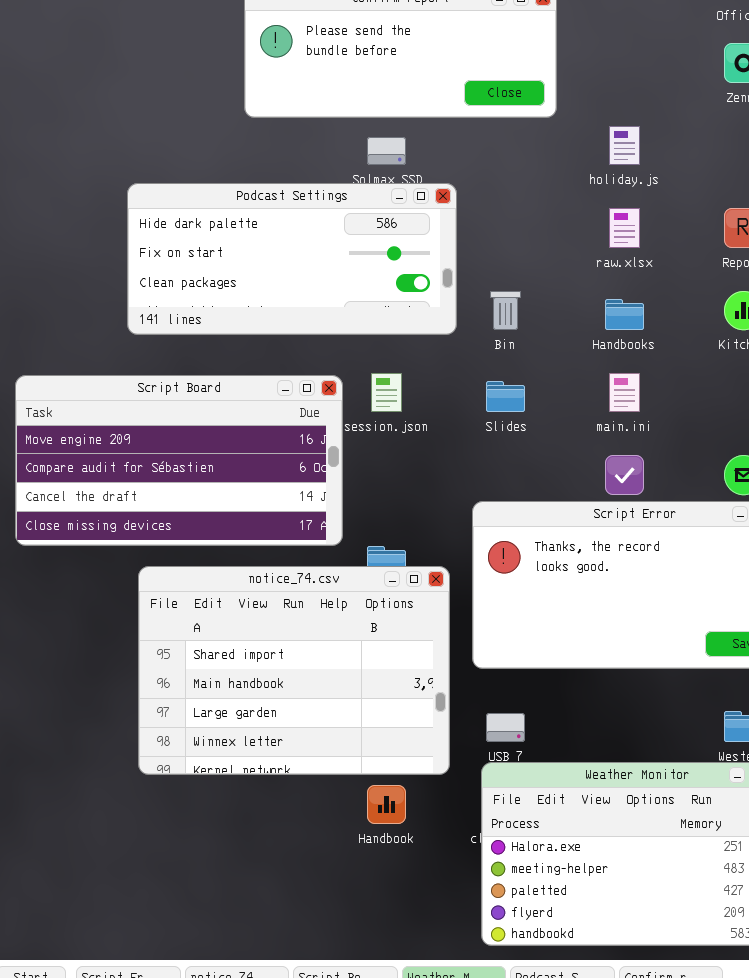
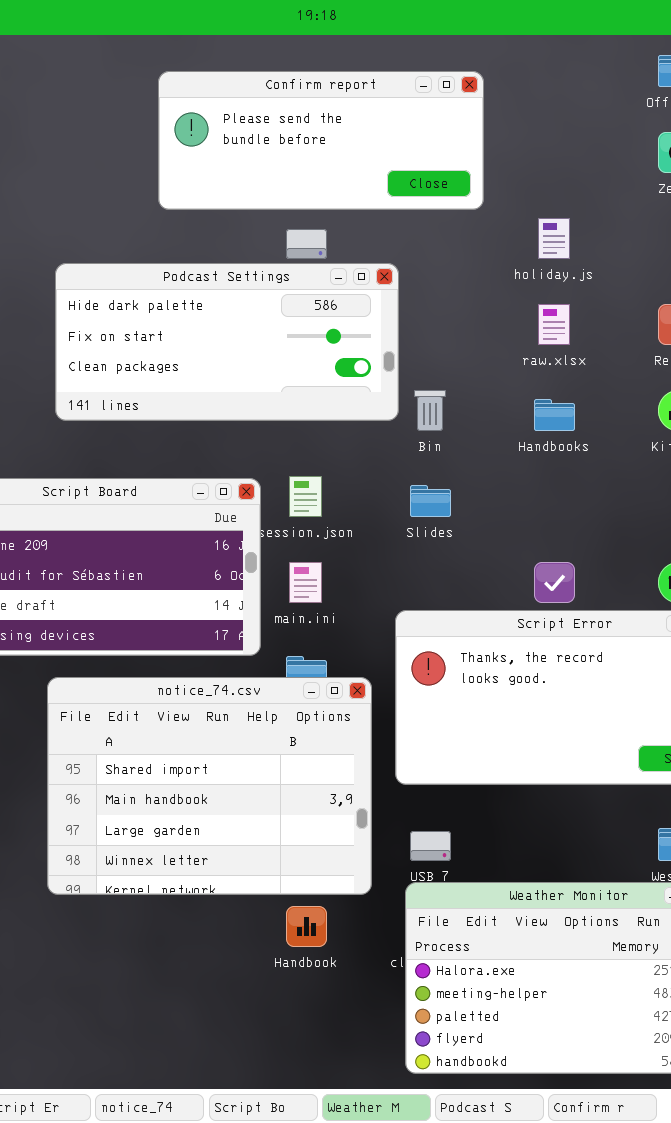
Podcast Settings: [127,183,457,335] -> [55,263,399,421], moved
main.ini: [609,373,640,412] -> [289,562,322,603], moved

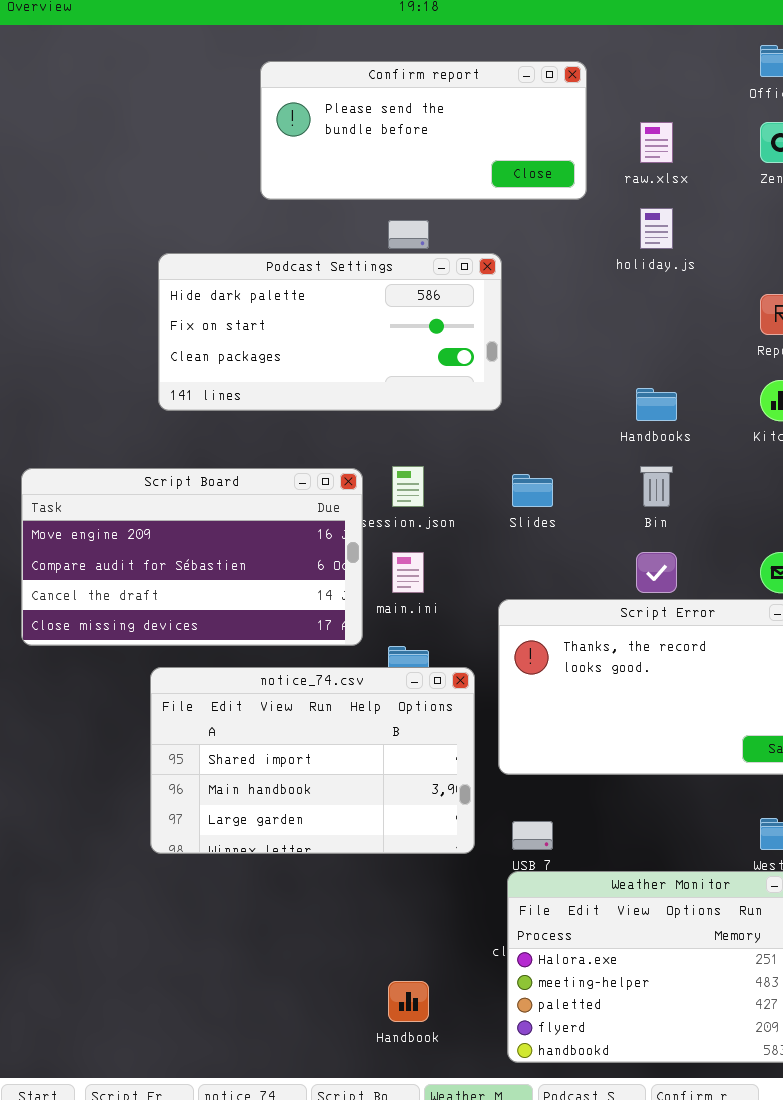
raw.xlsx: [538,304,570,345] -> [640,122,673,163], moved
Bin: [414,390,446,431] -> [640,466,673,507], moved
notice_74.csv: [47,677,372,895] -> [150,667,475,854], resized
Handbook: [286,906,327,947] -> [388,981,429,1022], moved

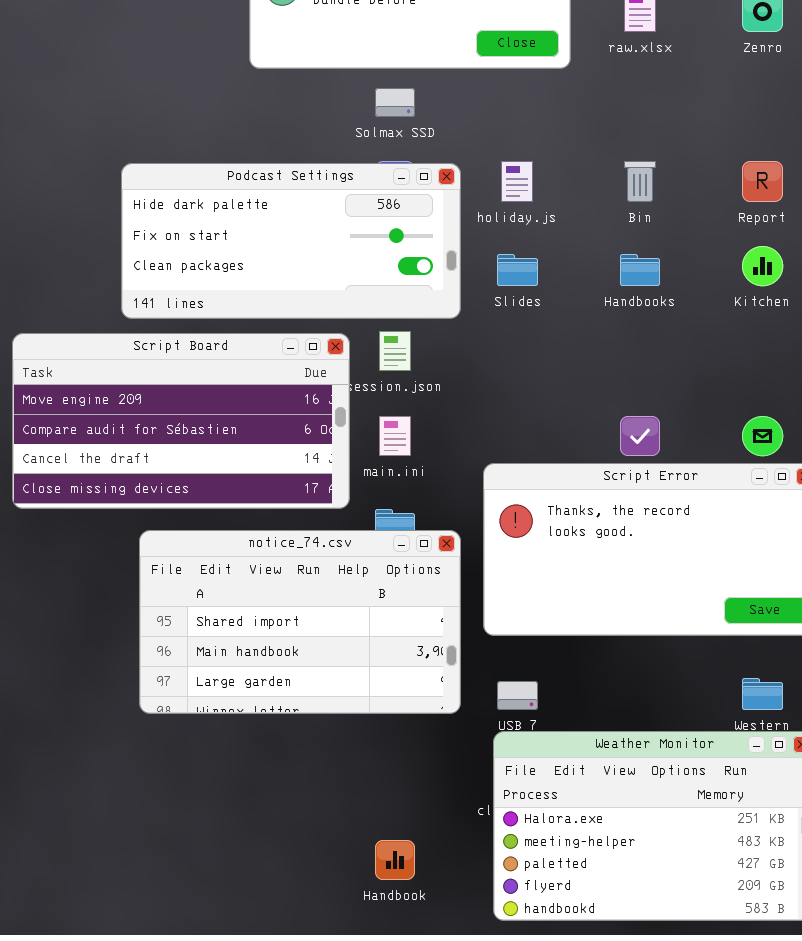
holiday.js: [640,208,673,249] -> [501,161,533,202], moved
Podcast Settings: [158,253,502,411] -> [121,163,461,319], moved
Bin: [640,466,673,507] -> [624,161,656,202], moved
Slides: [512,474,553,507] -> [497,254,538,286], moved

